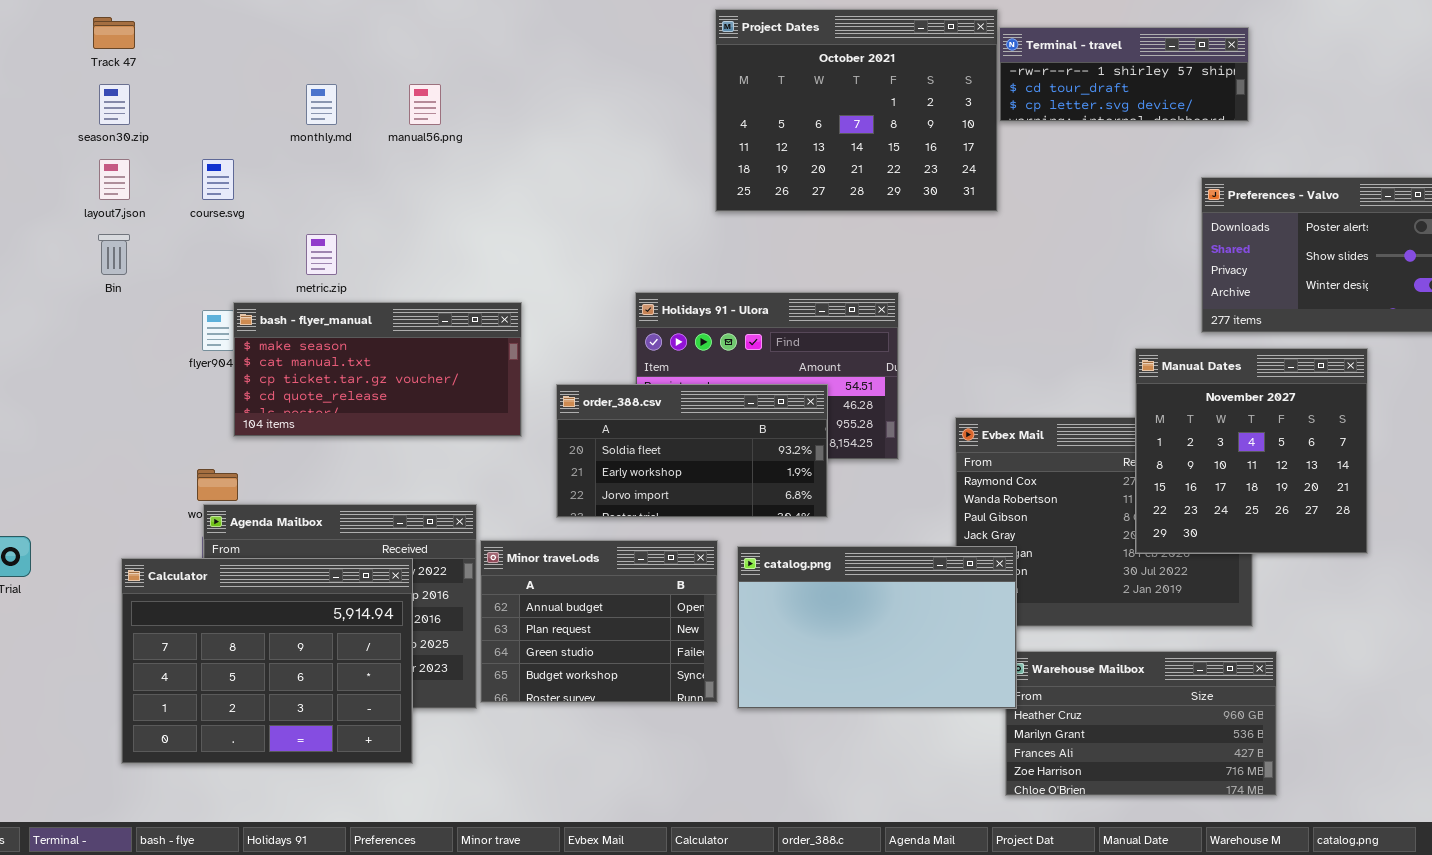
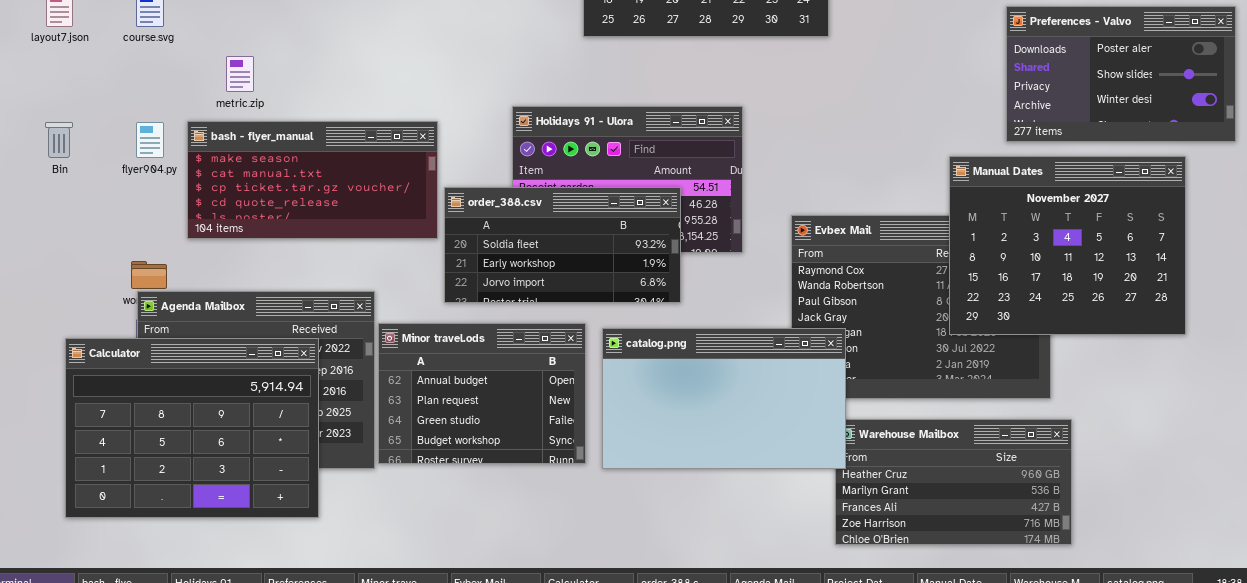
Bin: [98,234,130,275] -> [45,122,73,158], moved
bash - flyer_manual: [233,302,522,437] -> [187,121,438,239], moved
Manual Dates: [1135,348,1368,554] -> [949,156,1186,335], resized

